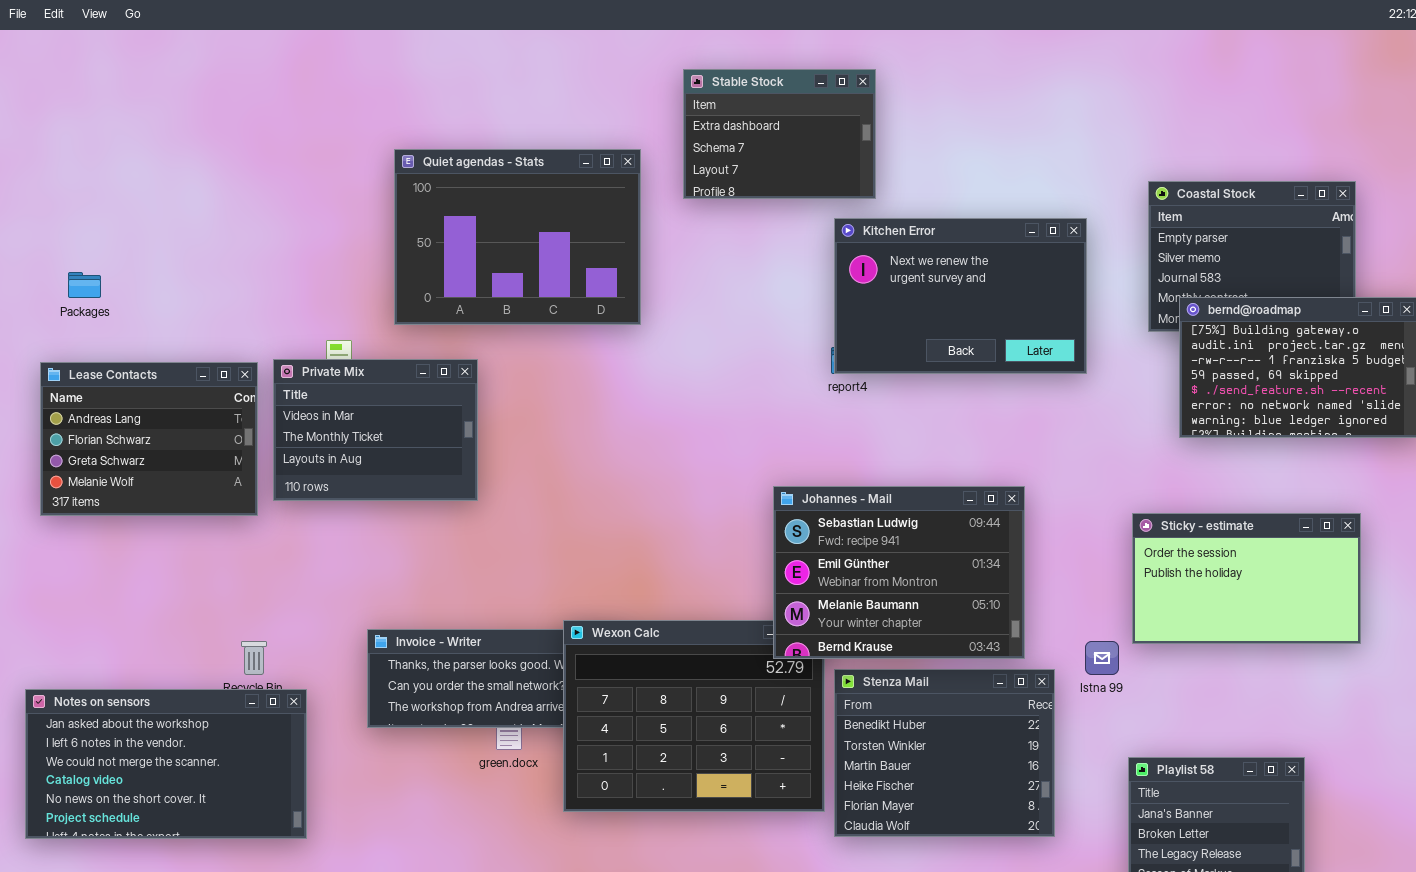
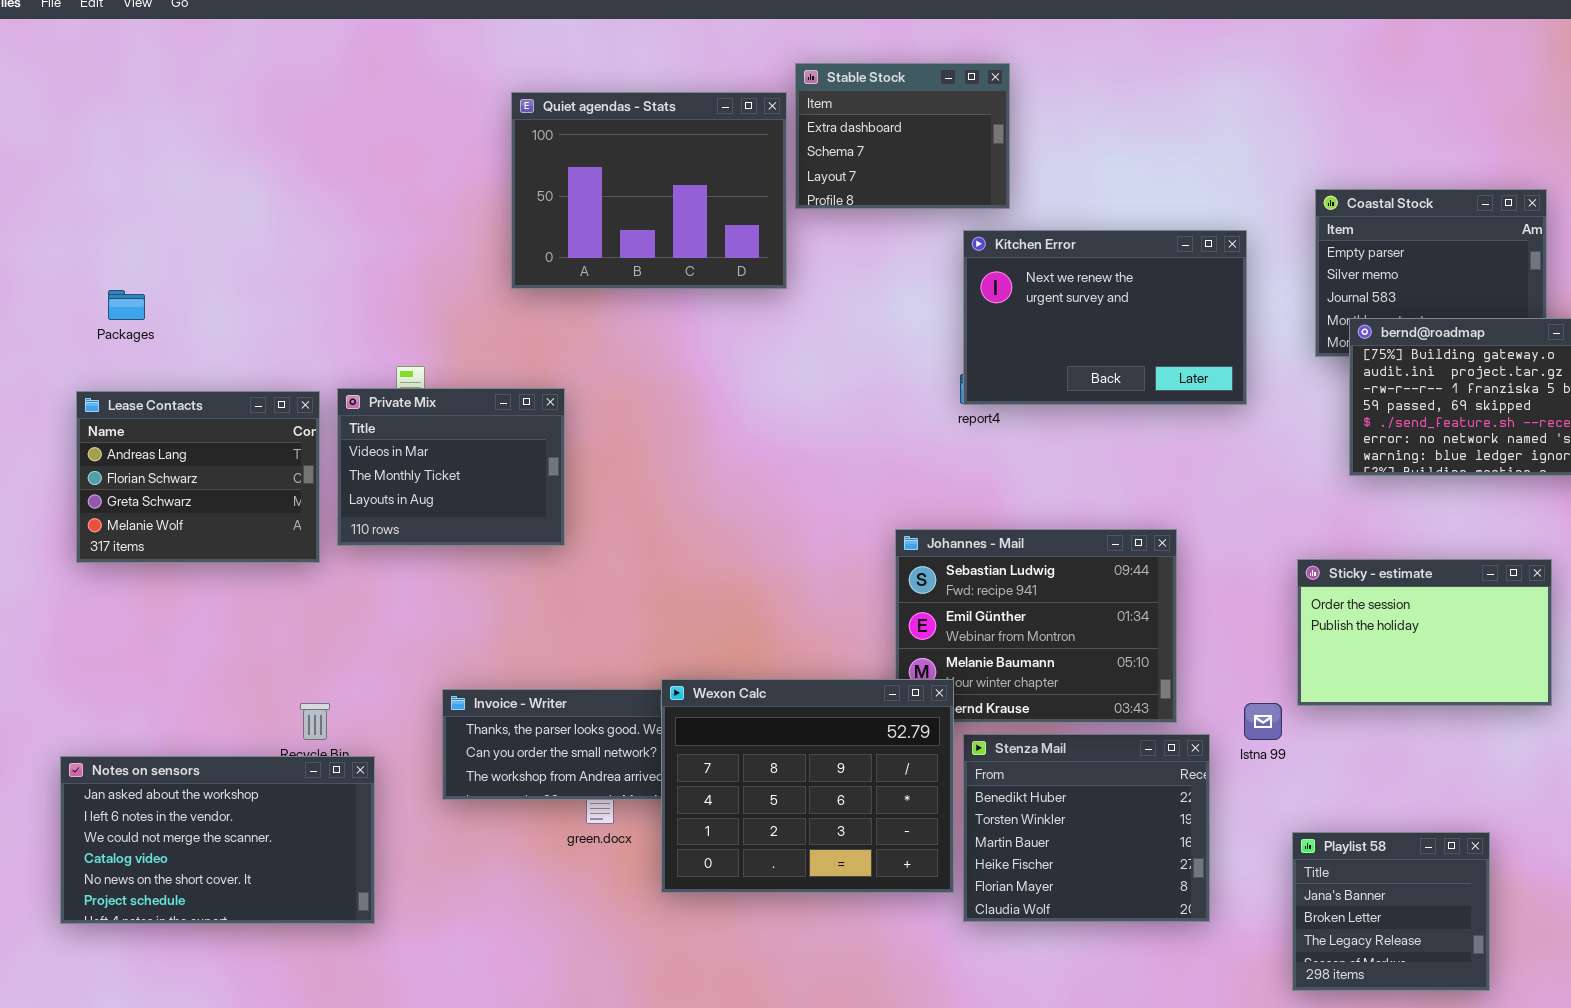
Quiet agendas - Stats: [394,149,641,325] -> [511,92,787,289], moved
Wexon Calc: [563,620,825,812] -> [661,679,954,893], raised

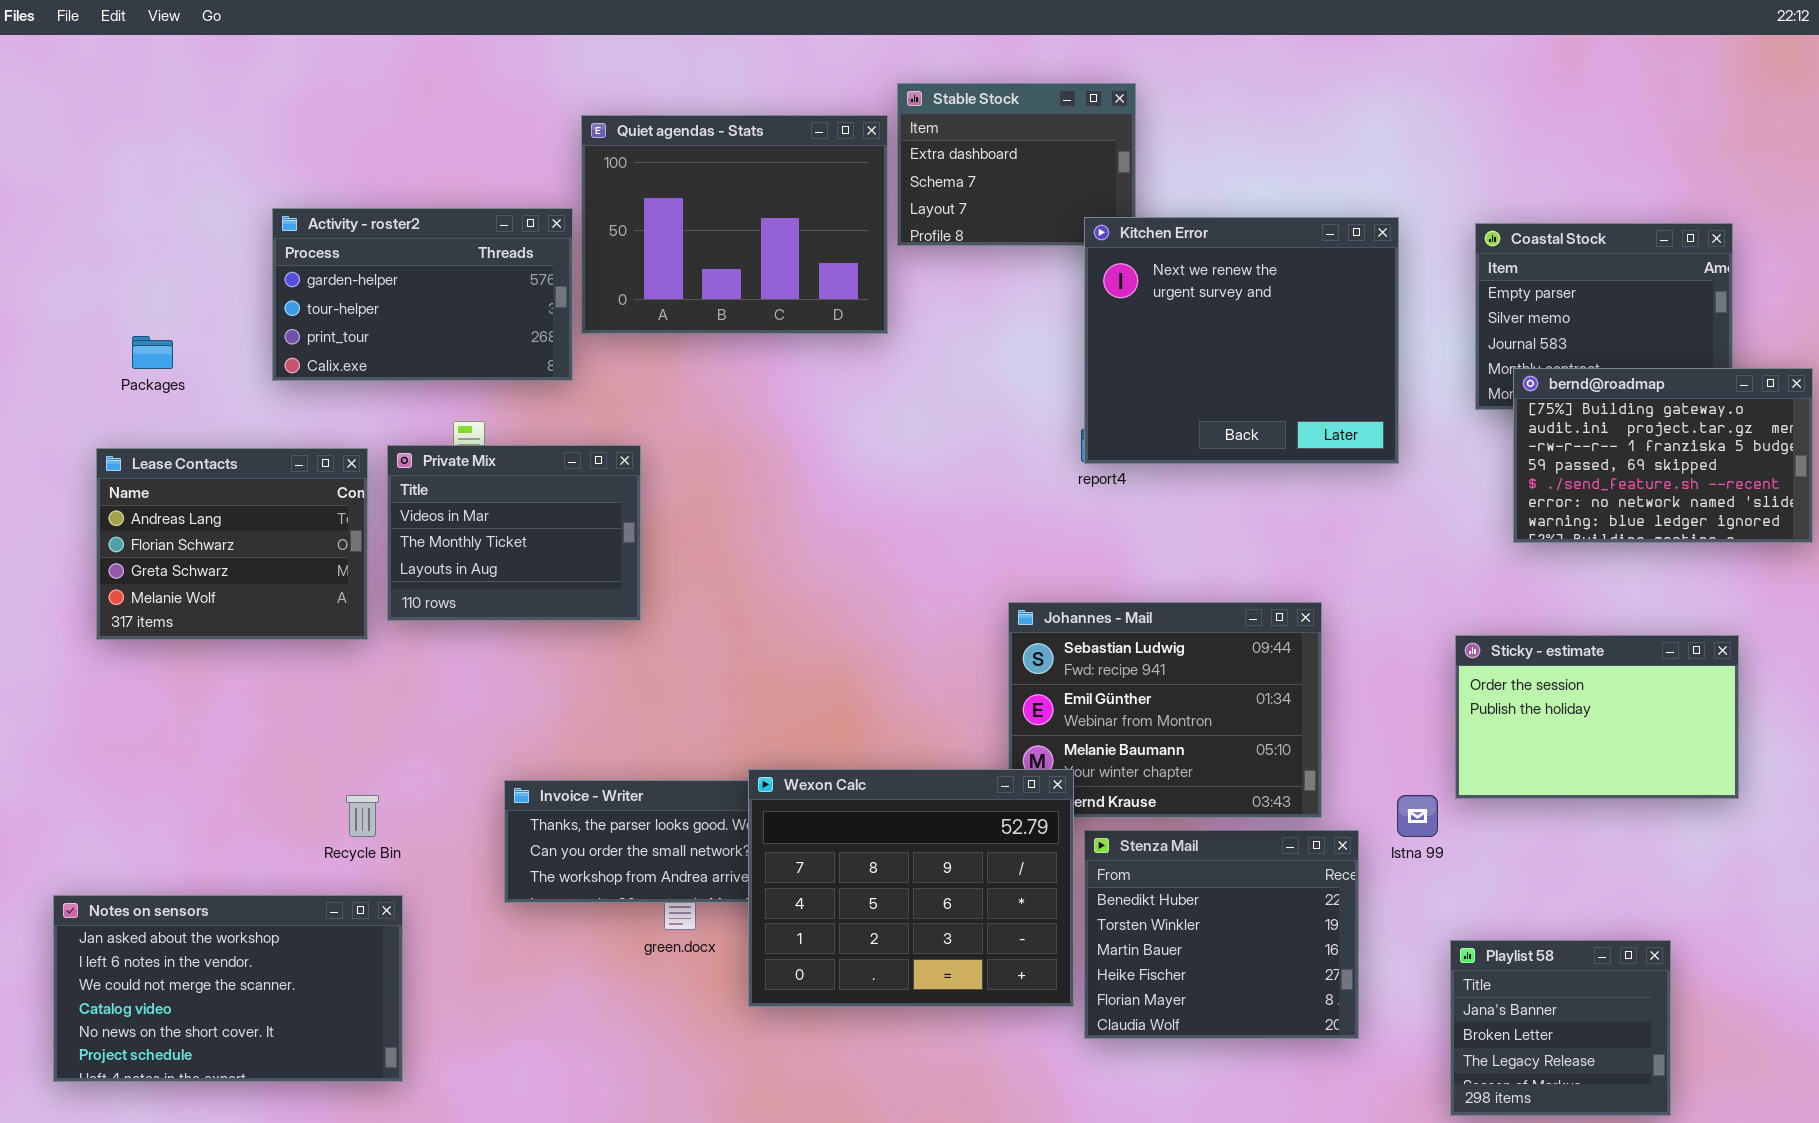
Activity - roster2: none -> [272,208,573,381], opened
Kitchen Error: [963,230,1247,405] -> [1084,217,1399,464], resized
Notes on sensors: [60,756,375,924] -> [53,895,403,1082], moved

